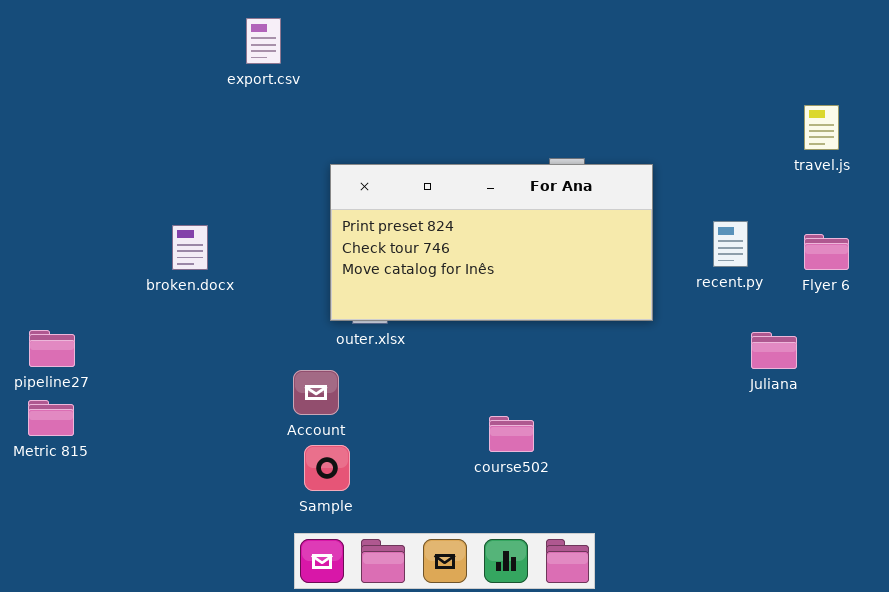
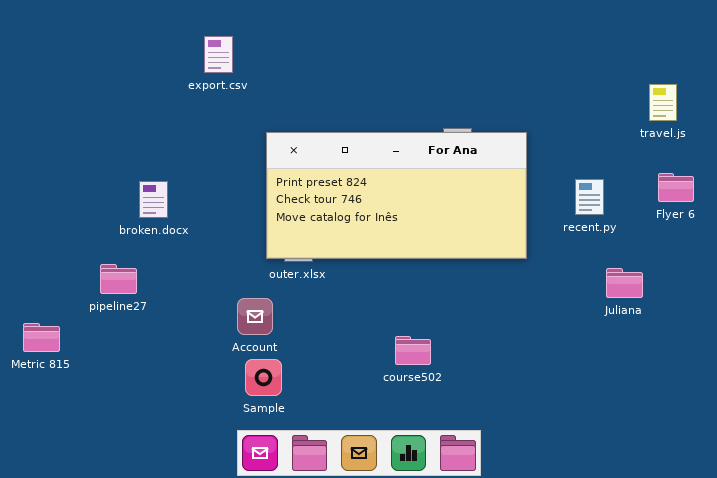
export.csv: [246,18,281,64] -> [204,36,233,73], moved
Flyer 6: [804,234,849,270] -> [658,173,694,202], moved
pipeline27: [29,330,75,367] -> [100,264,137,294], moved

